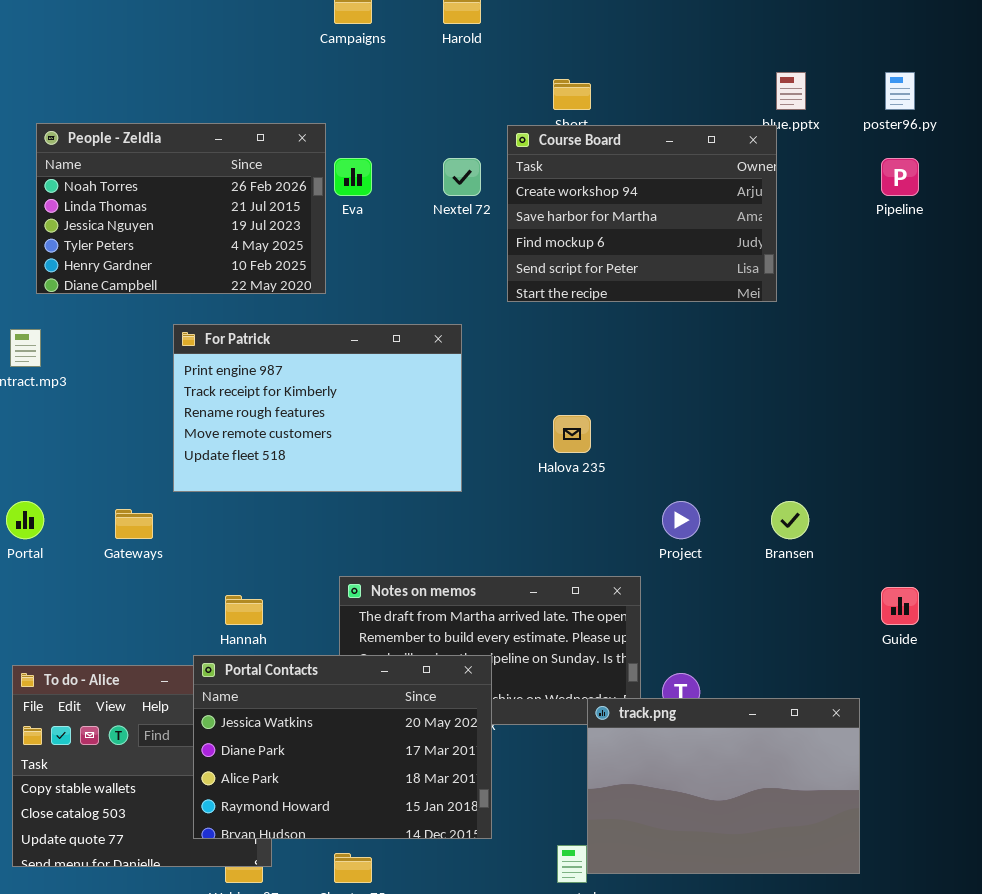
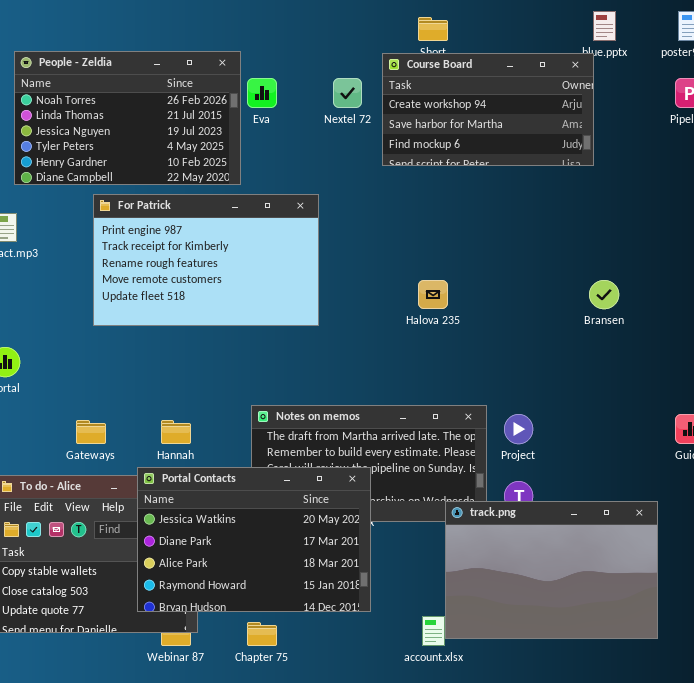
Course Board: [507,125,777,302] -> [382,53,594,166], resized
For Patrick: [173,324,462,492] -> [93,194,319,326], moved
Project: [662,501,700,539] -> [504,414,533,444], moved
Bransen: [771,501,809,539] -> [589,280,619,309], moved
Gateways: [115,509,153,539] -> [76,420,106,444], moved

